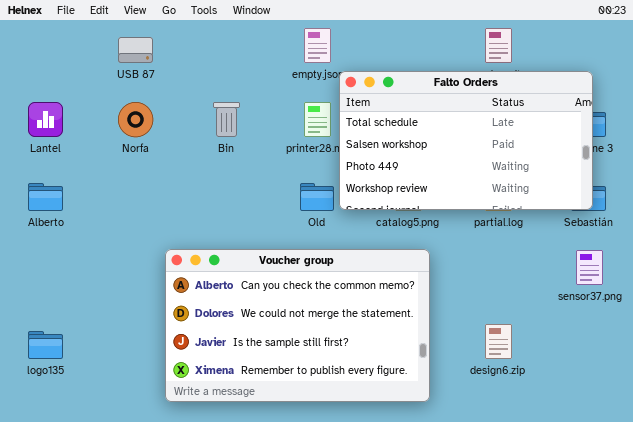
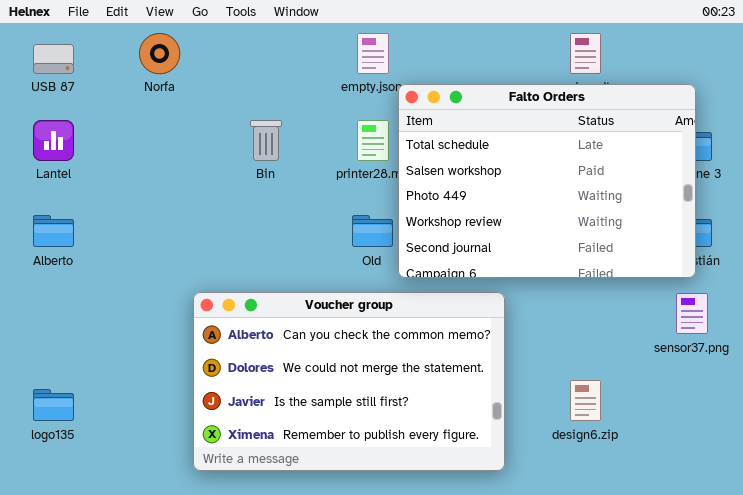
USB 87: [118,37,153,63] -> [33,44,74,74], moved
Falto Orders: [339,71,593,210] -> [398,84,696,278], resized
Norfa: [118,102,153,137] -> [139,33,180,74], moved

